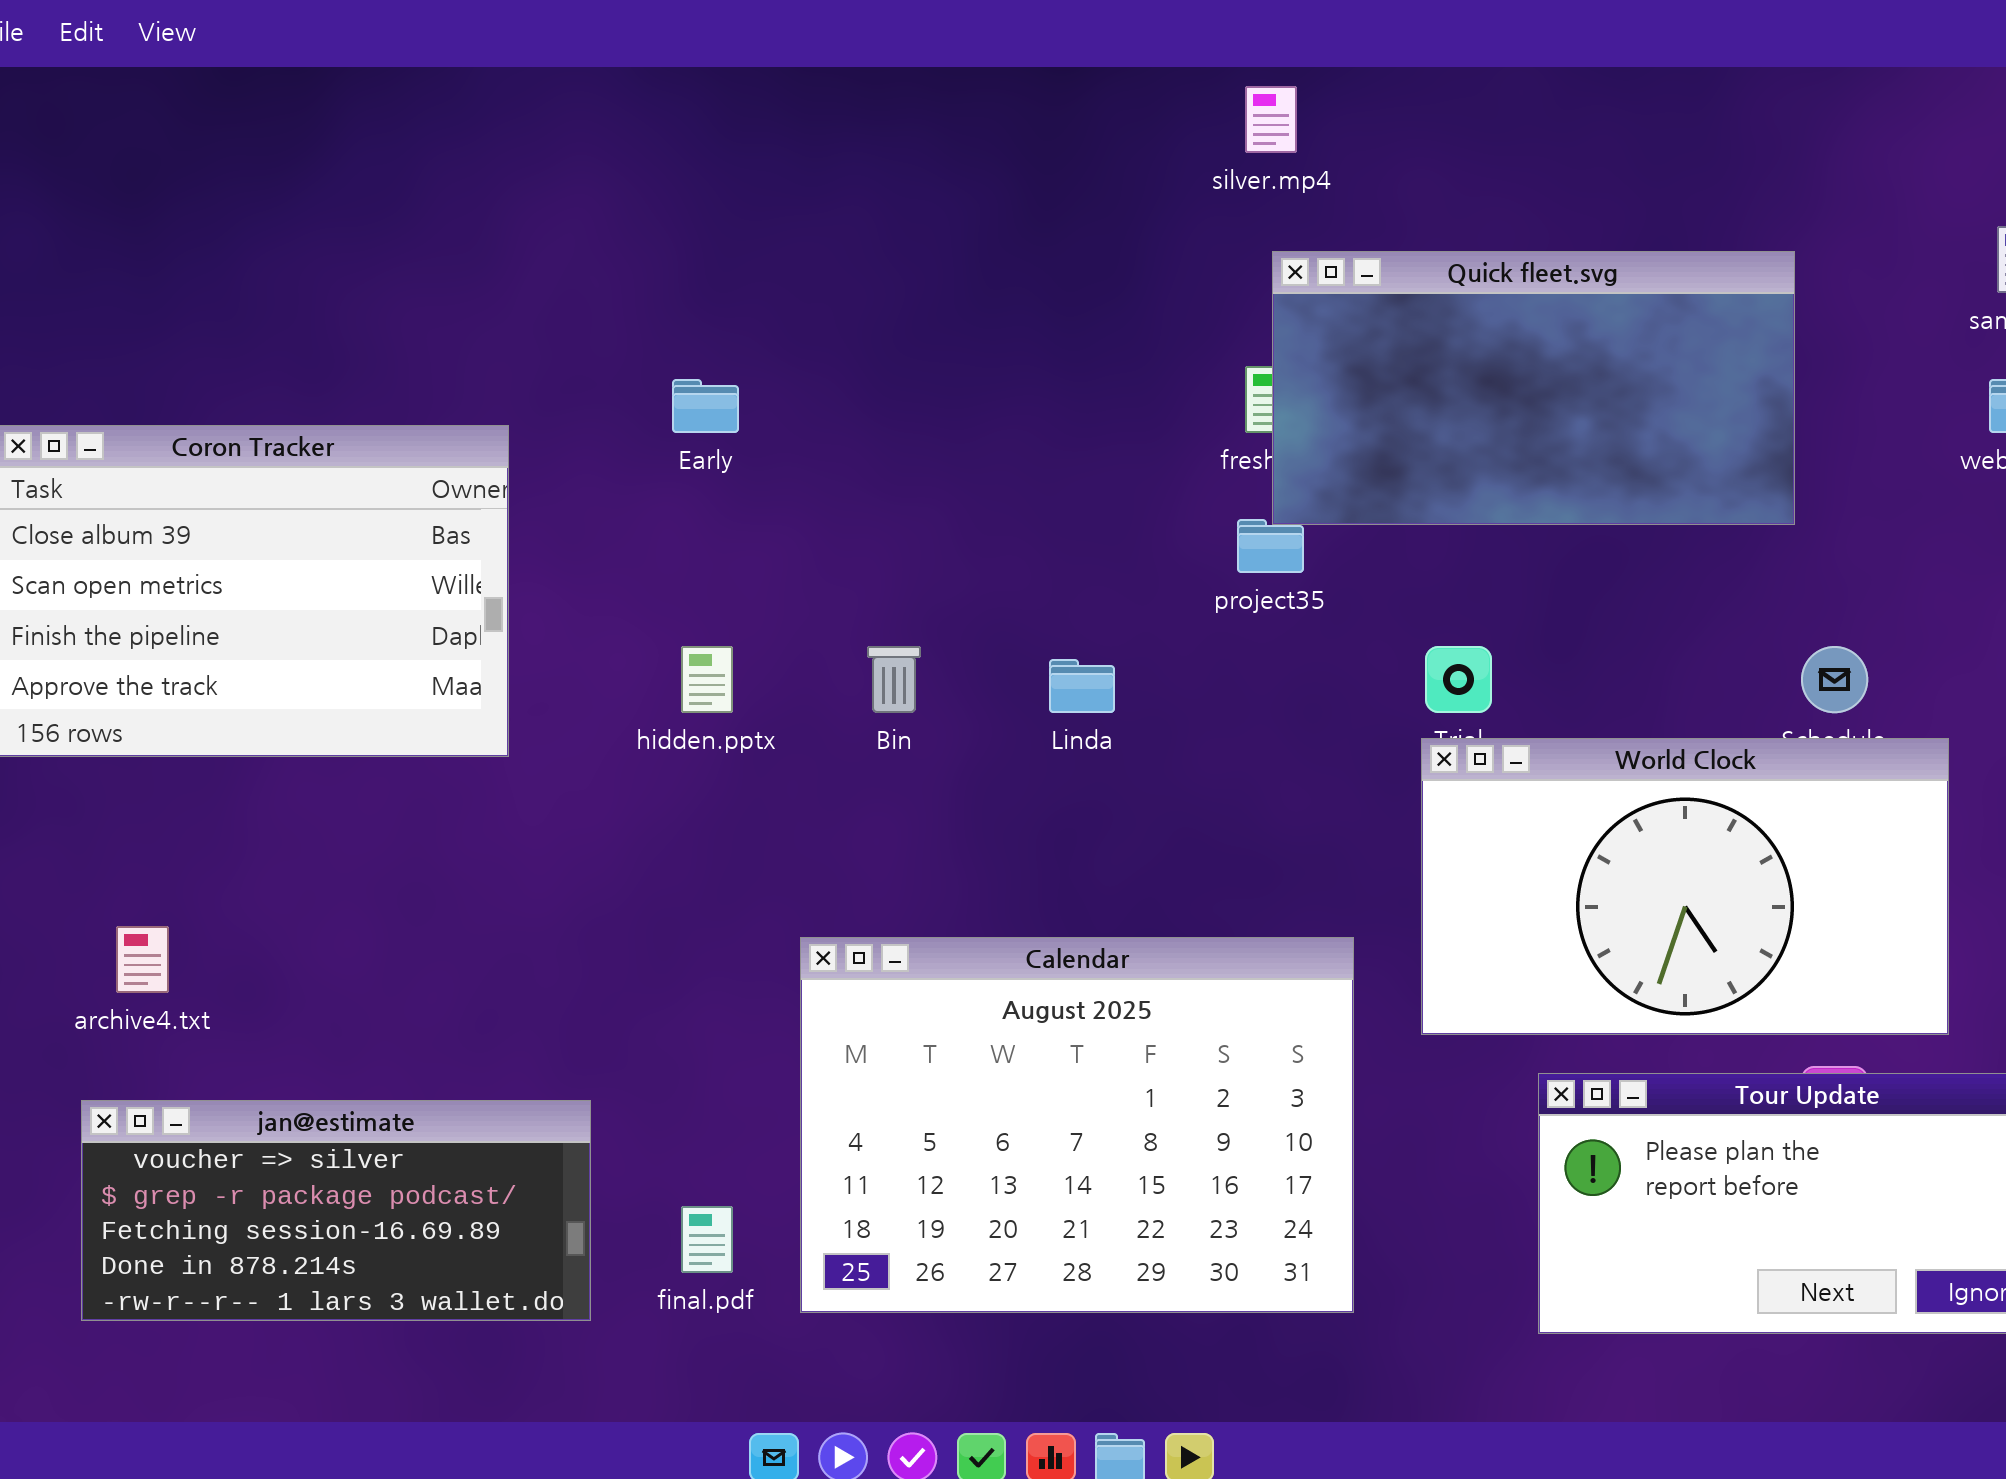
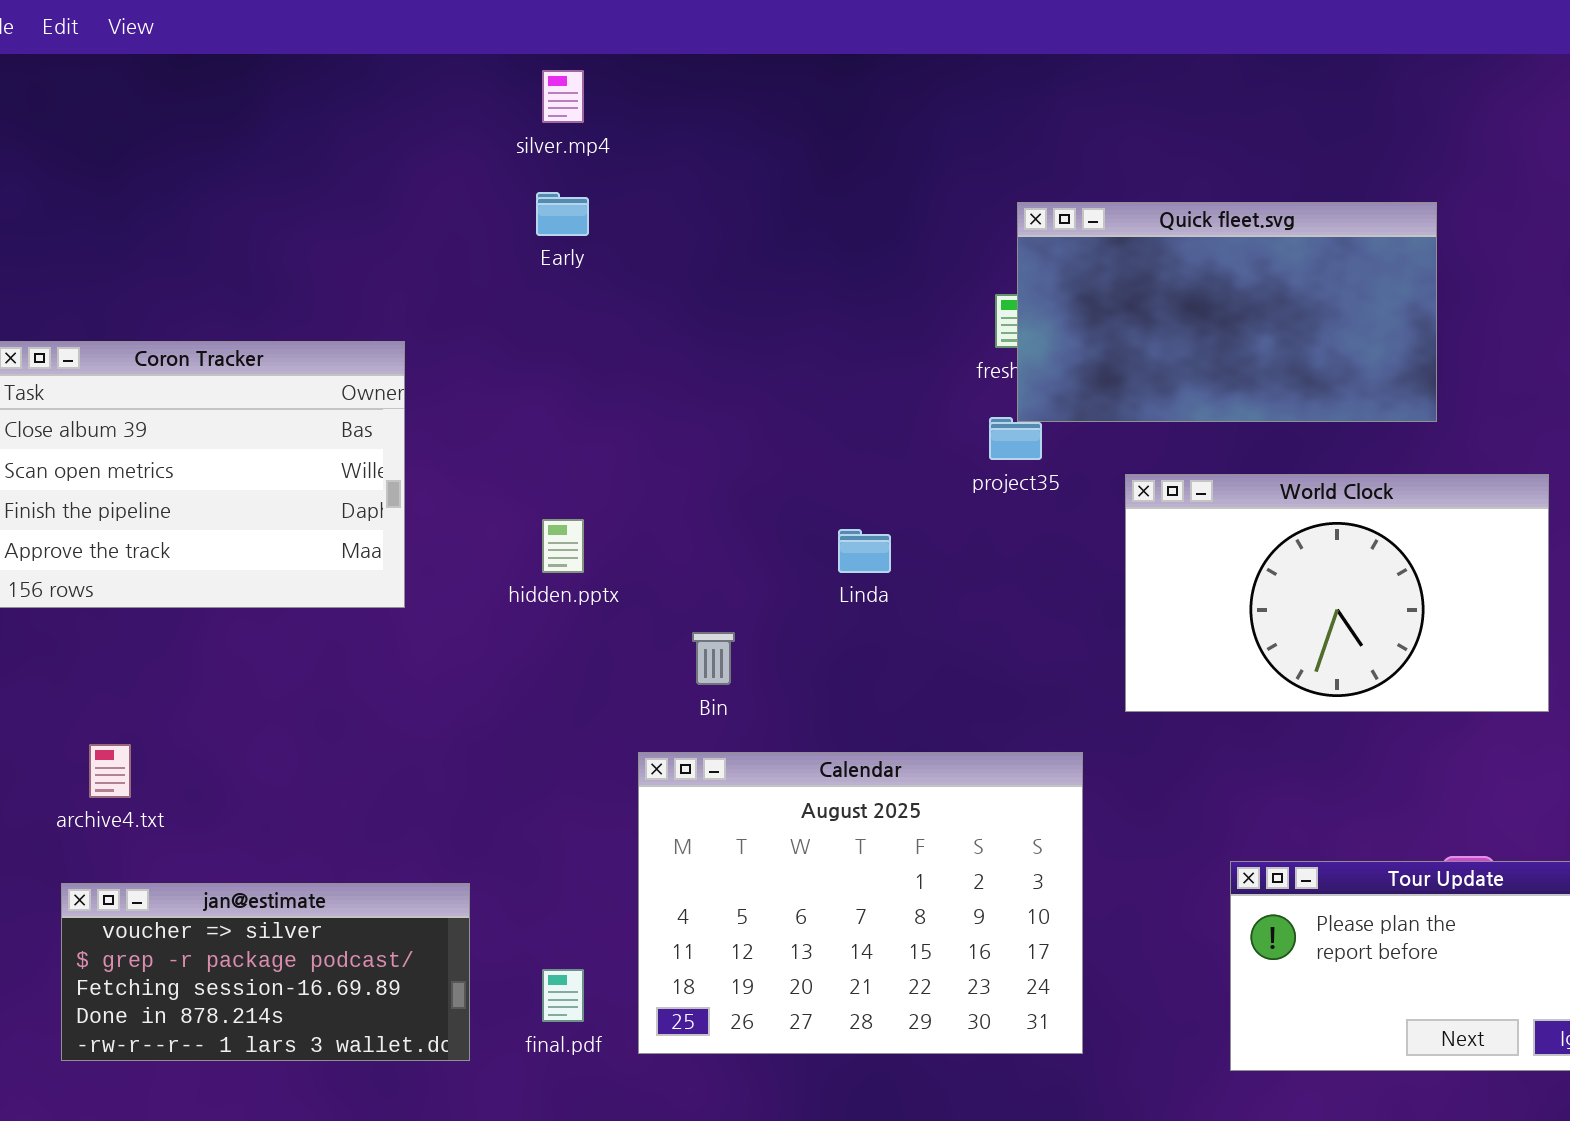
silver.mp4: [1245,86,1297,153] -> [542,70,584,123], moved
Early: [672,379,739,433] -> [536,192,589,236], moved
Bin: [867,646,921,713] -> [692,632,735,685], moved
World Clock: [1421,738,1949,1035] -> [1125,474,1549,712], moved

